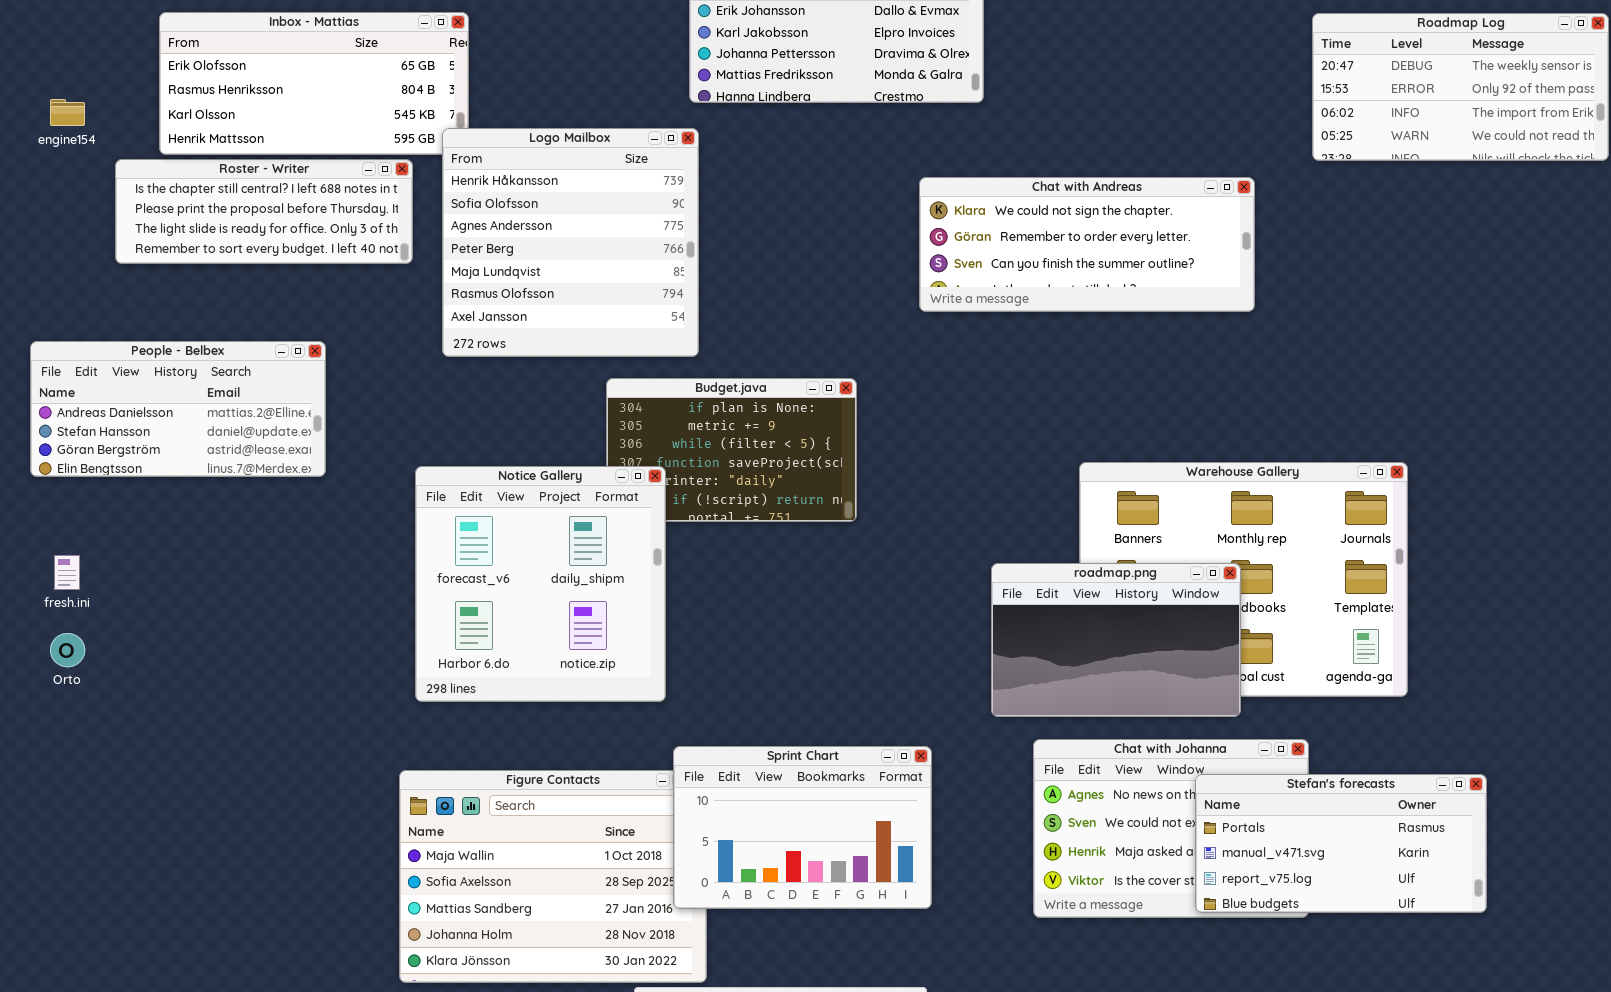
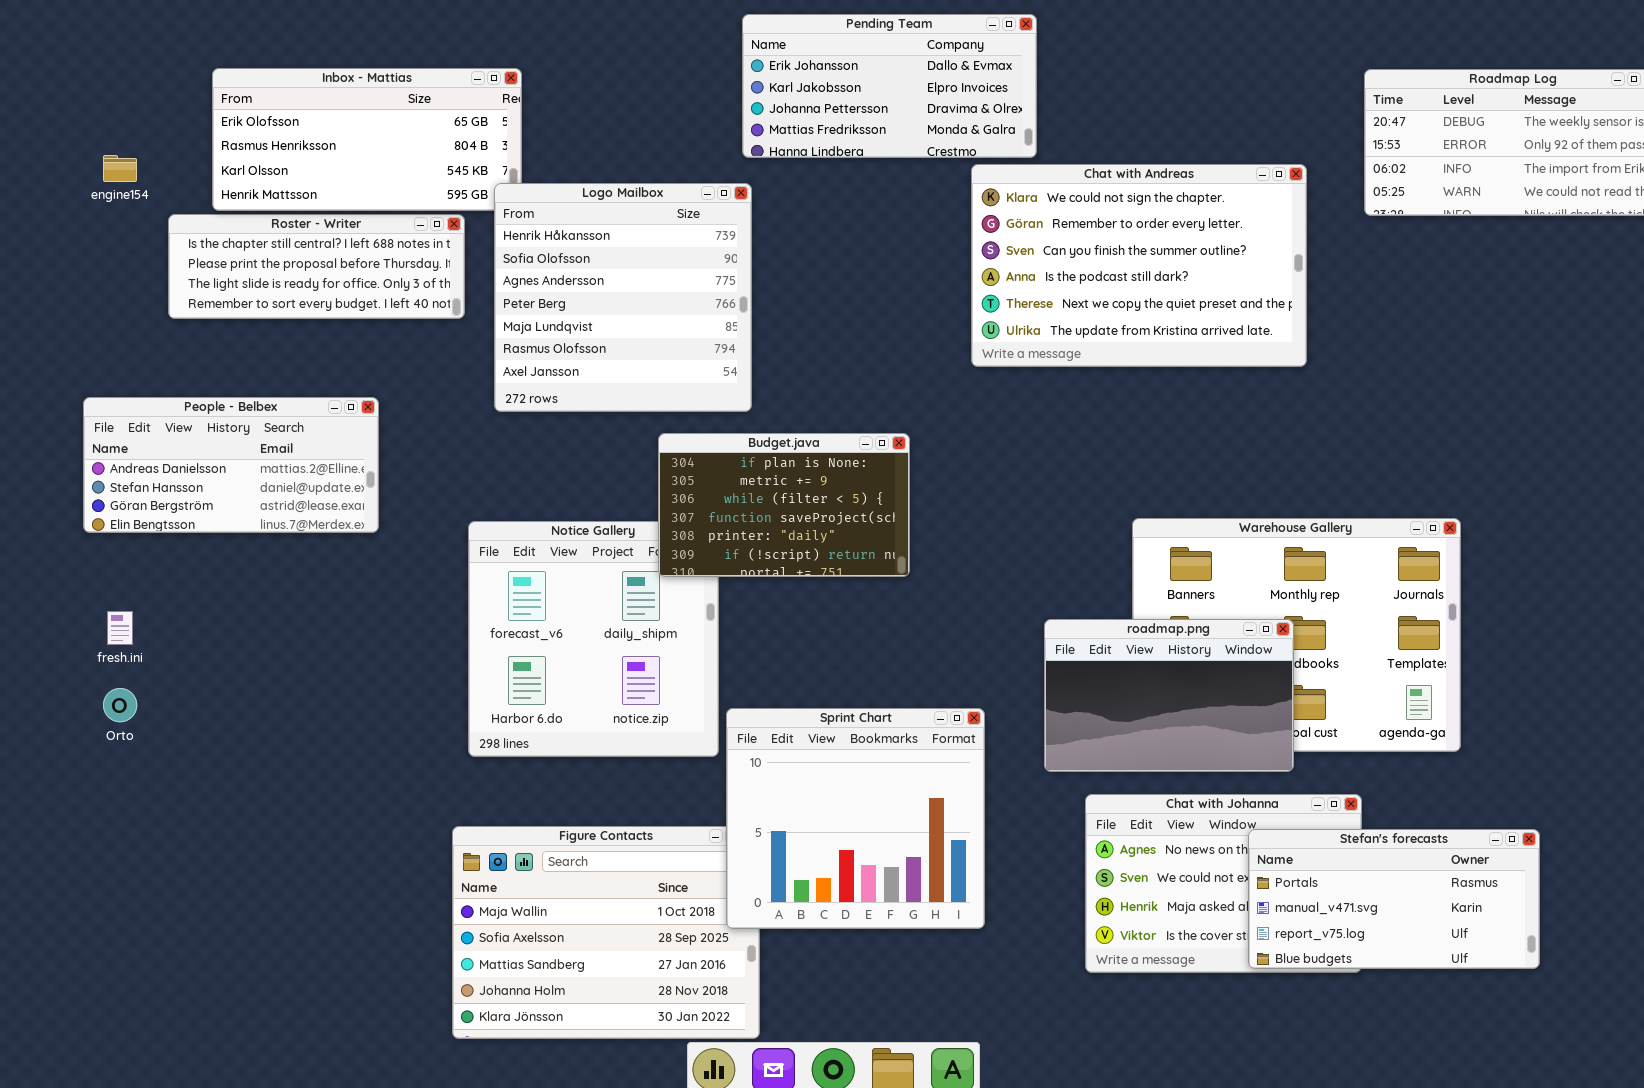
Chat with Andreas: [919,177,1255,312] -> [971,164,1307,367], resized
Budget.java: [606,378,857,522] -> [658,433,910,577], raised
Sprint Chart: [673,746,932,909] -> [726,708,985,929], moved, resized

